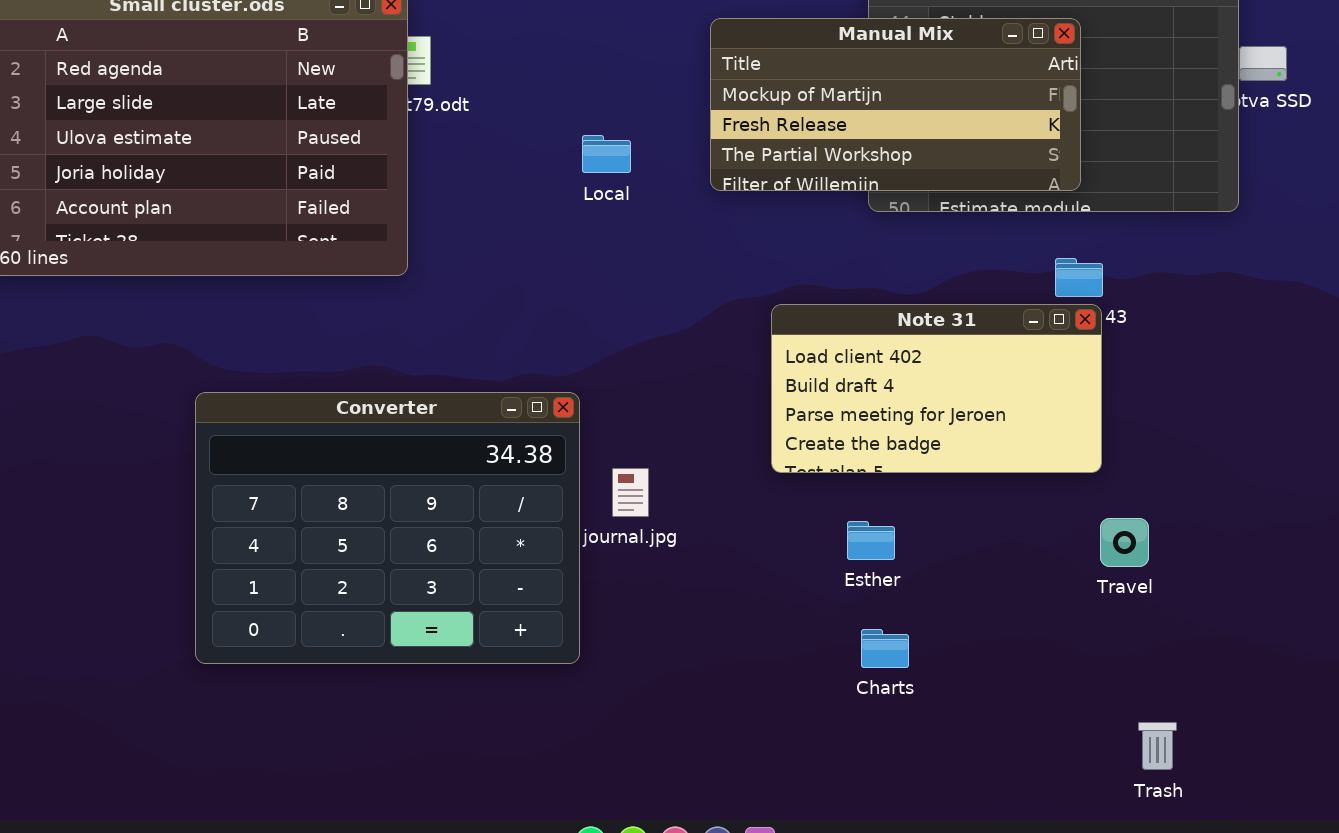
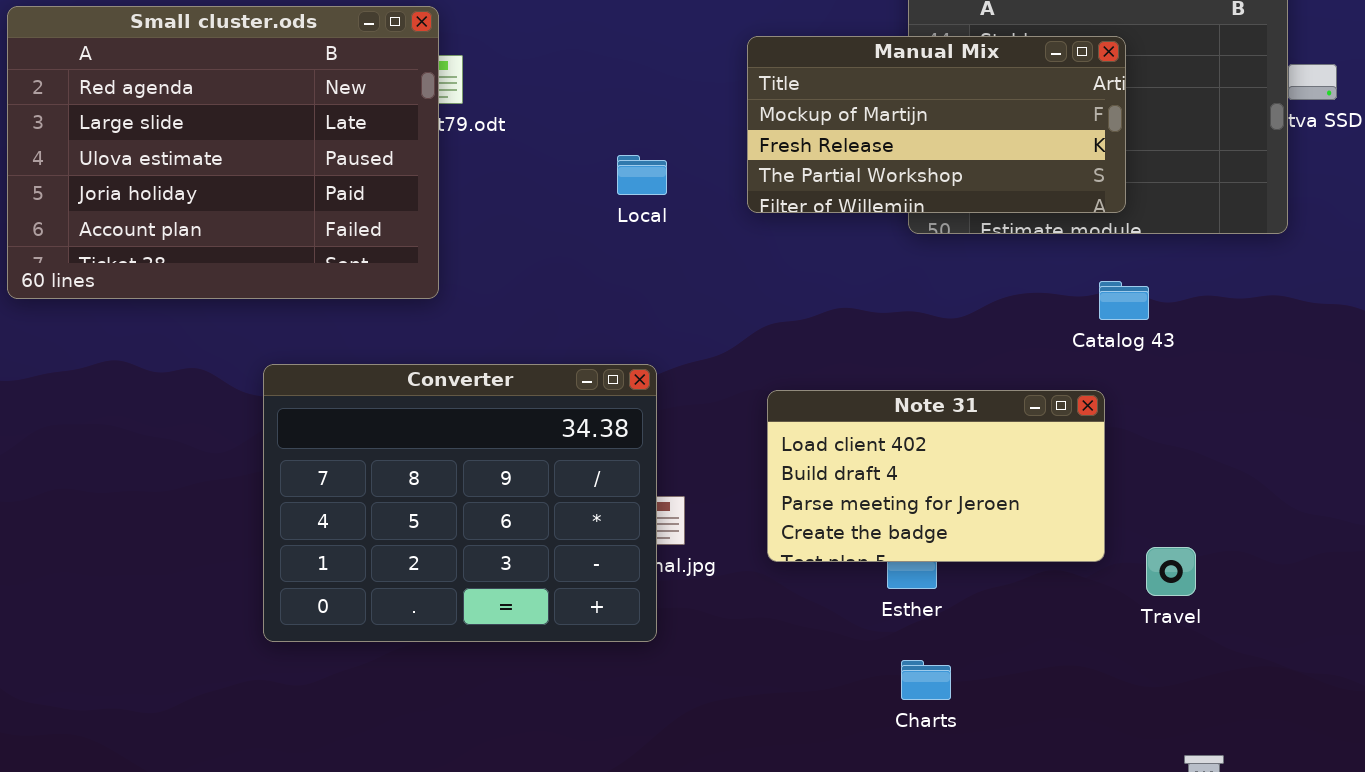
Note 31: [771,304,1102,473] -> [767,390,1105,562], moved
Converter: [195,392,580,664] -> [263,364,657,642], moved

